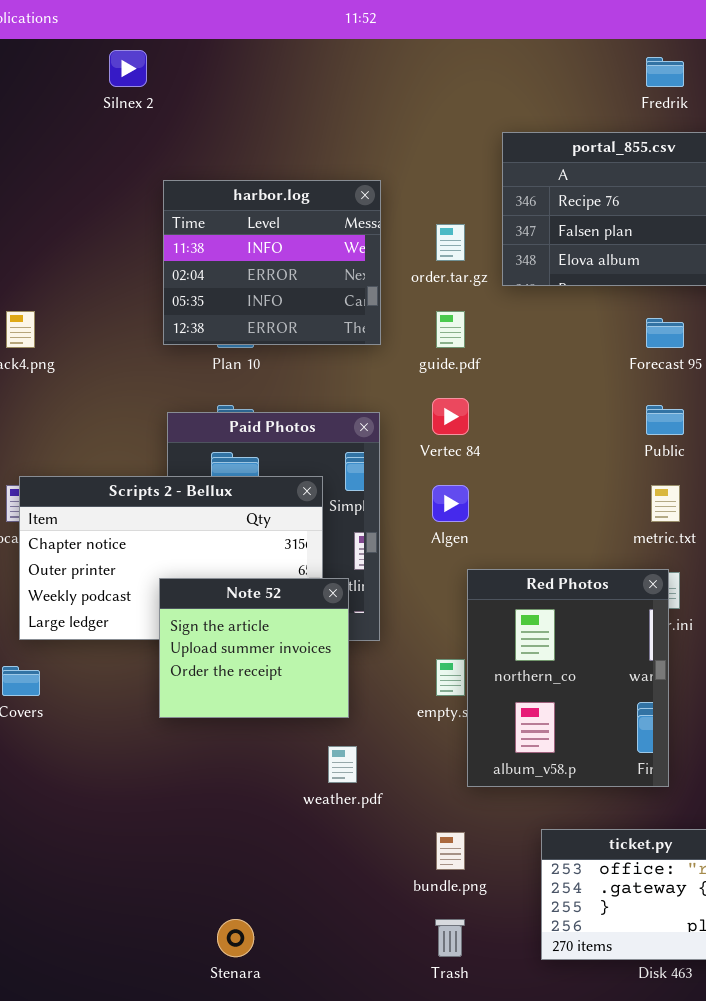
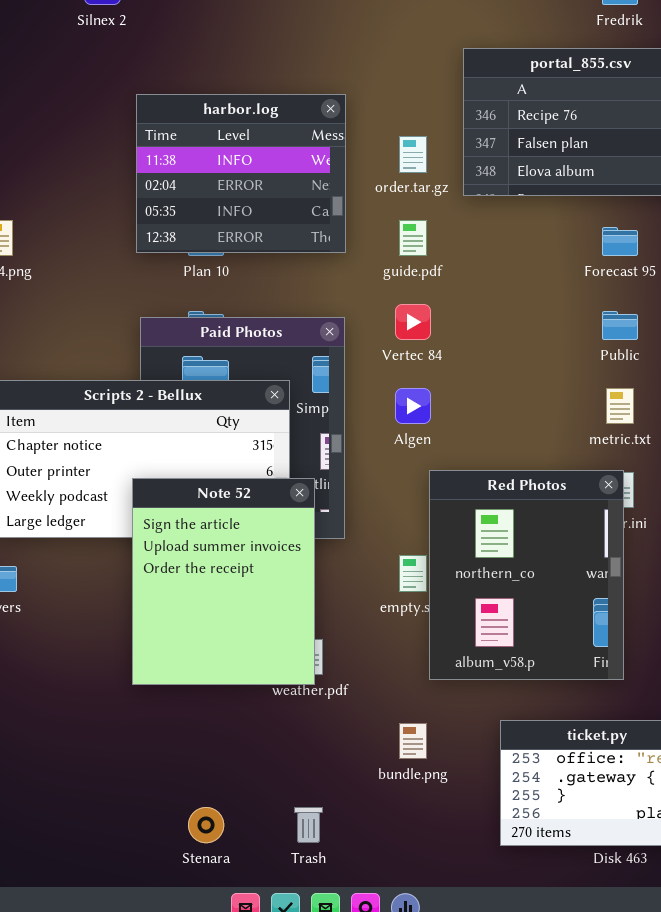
Note 52: [159,578,349,718] -> [132,478,315,685], resized
Trash: [435,919,465,957] -> [294,807,323,843], moved

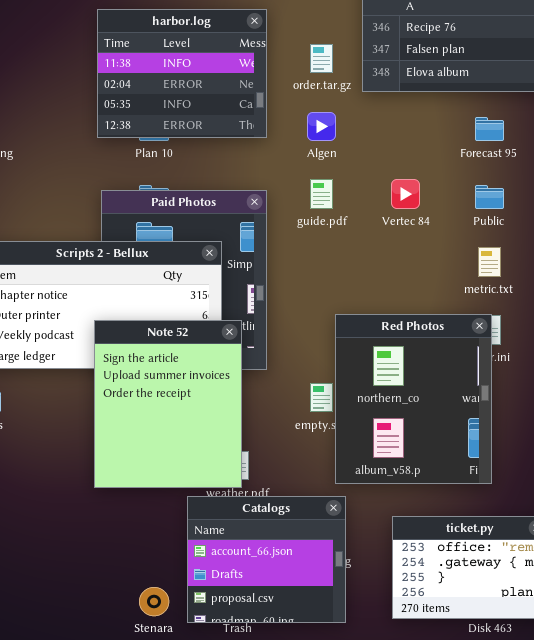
guide.pdf: [399,220,427,256] -> [310,179,333,209], moved
Vertec 84: [395,304,431,340] -> [391,179,420,209], moved
Algen: [395,388,431,424] -> [307,112,336,141], moved
Catalogs: none -> [187,496,346,623], opened

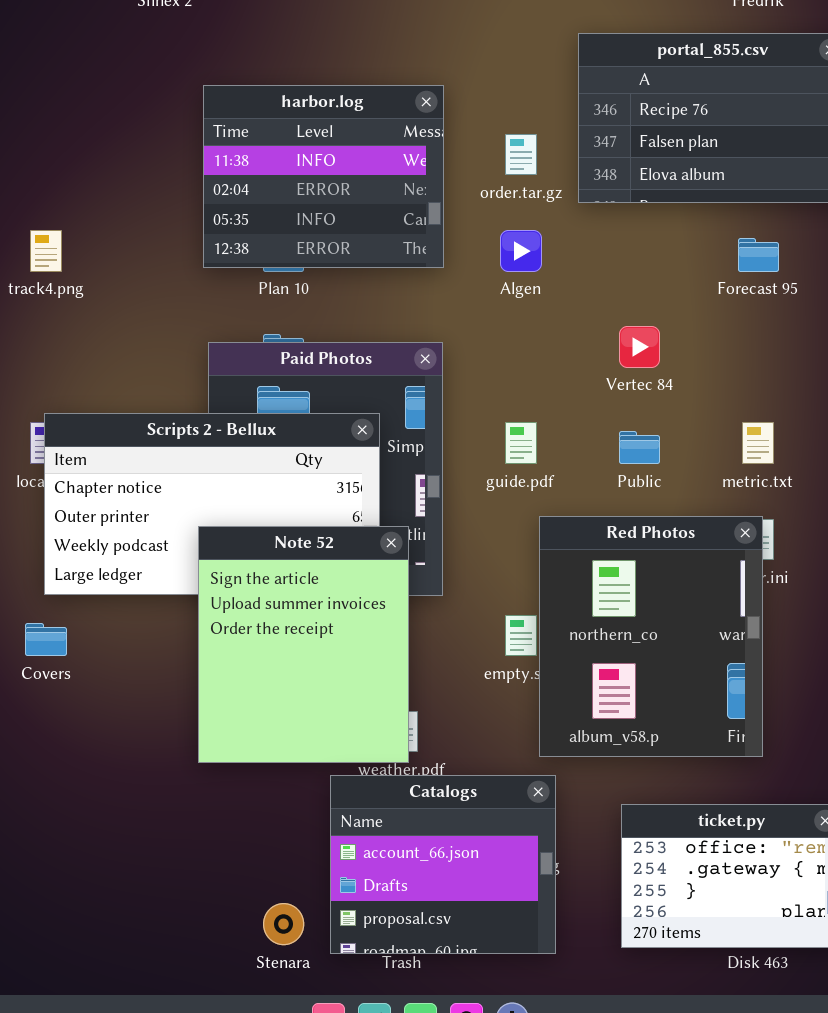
guide.pdf: [310,179,333,209] -> [505,422,537,464], moved
Public: [475,185,504,209] -> [619,431,660,464], moved

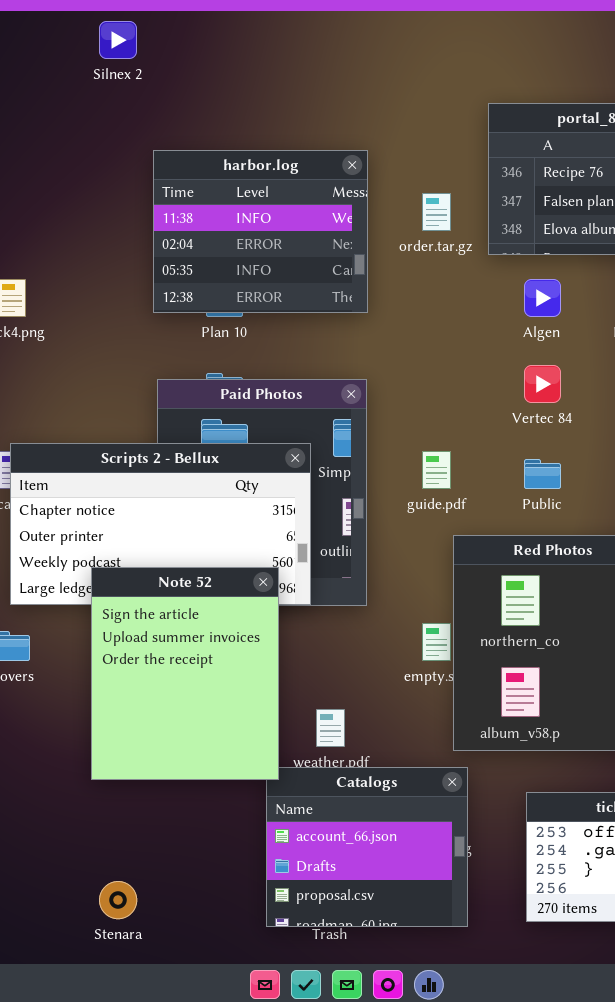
Algen: [500,230,542,272] -> [524,279,561,317], moved
Note 52: [198,526,409,763] -> [91,567,279,780], moved
Stenara: [263,903,304,945] -> [99,881,137,919], moved

